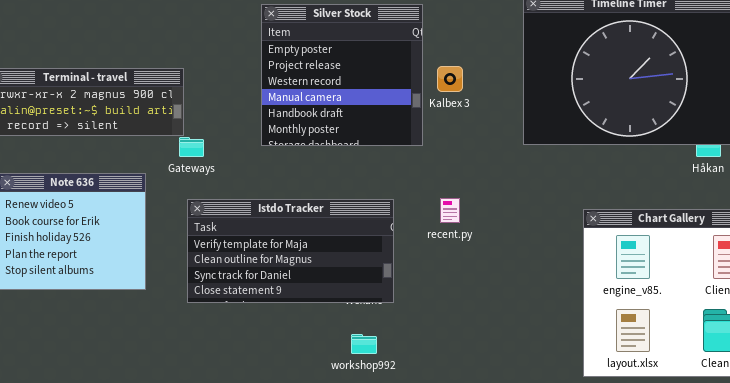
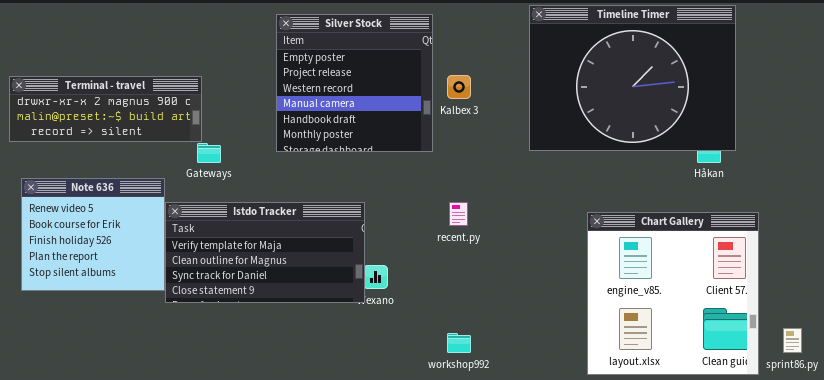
Istdo Tracker: [187,199,394,303] -> [165,202,365,303], moved
workshop992: [351,334,377,354] -> [447,333,471,353], moved

